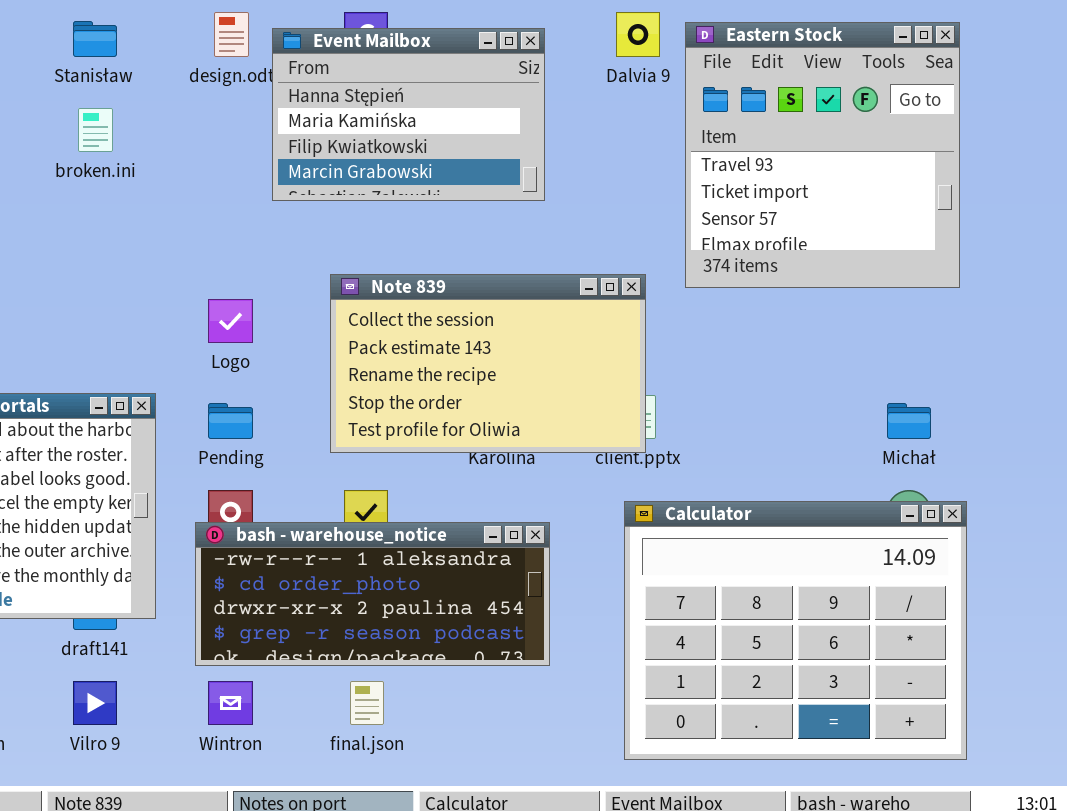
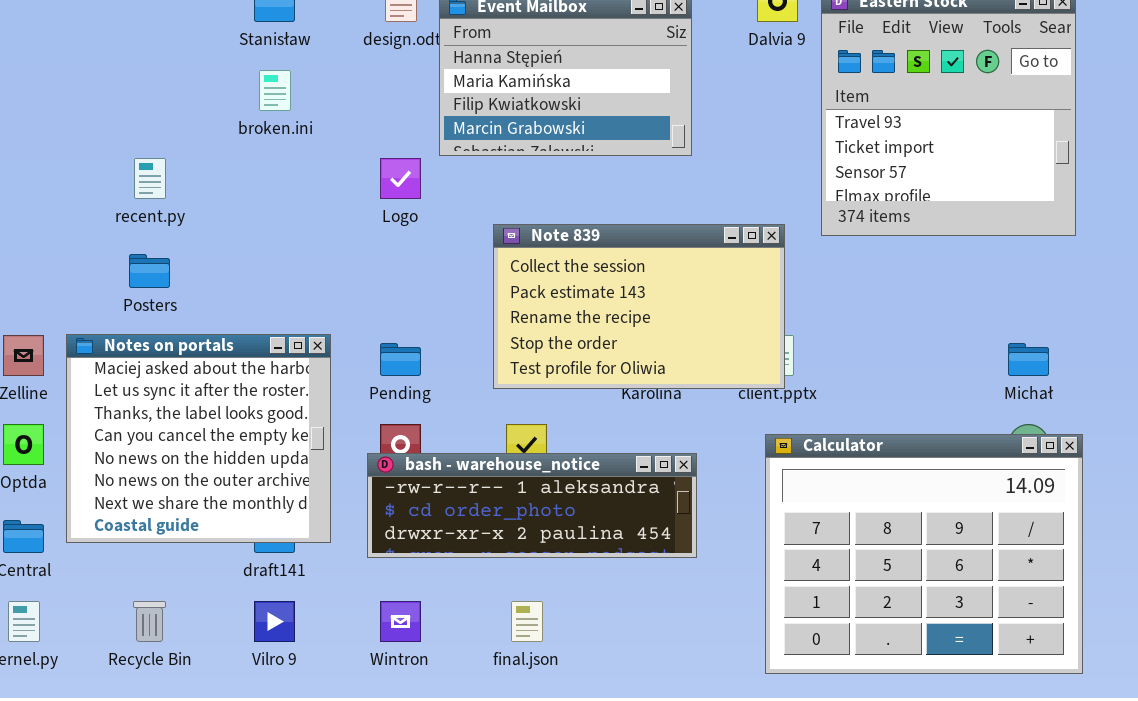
Logo: [208,299,253,343] -> [380,158,421,199], moved
bash - warehouse_notice: [195,522,550,666] -> [367,453,697,558], resized

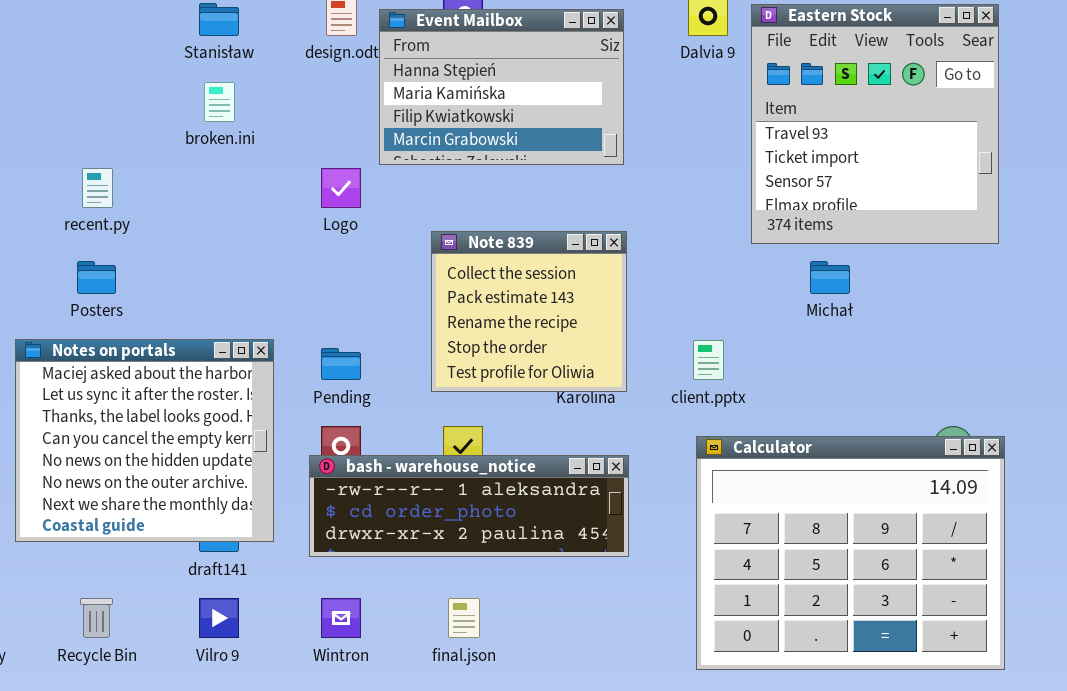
Note 839: [493,224,785,389] -> [431,231,627,392], resized
Michał: [1008,343,1049,376] -> [810,261,850,294], moved

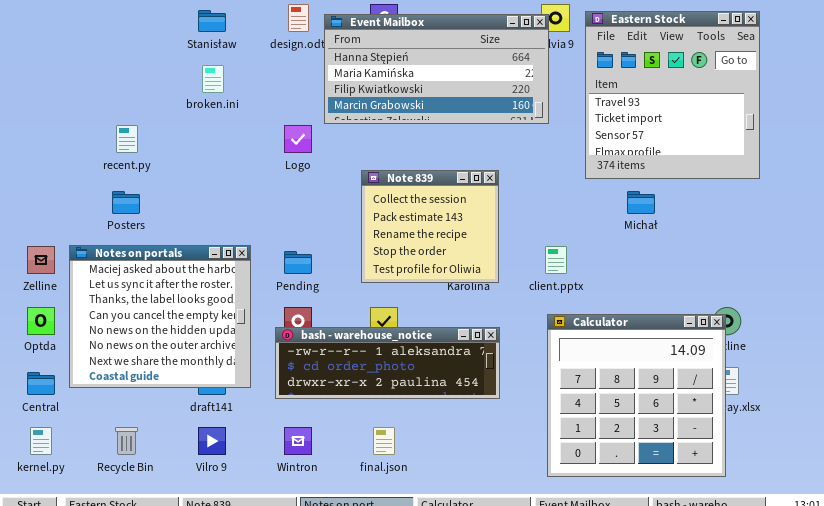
Event Mailbox: [379,9,624,165] -> [324,14,549,124], resized
Calculator: [696,436,1005,670] -> [547,314,726,477], resized

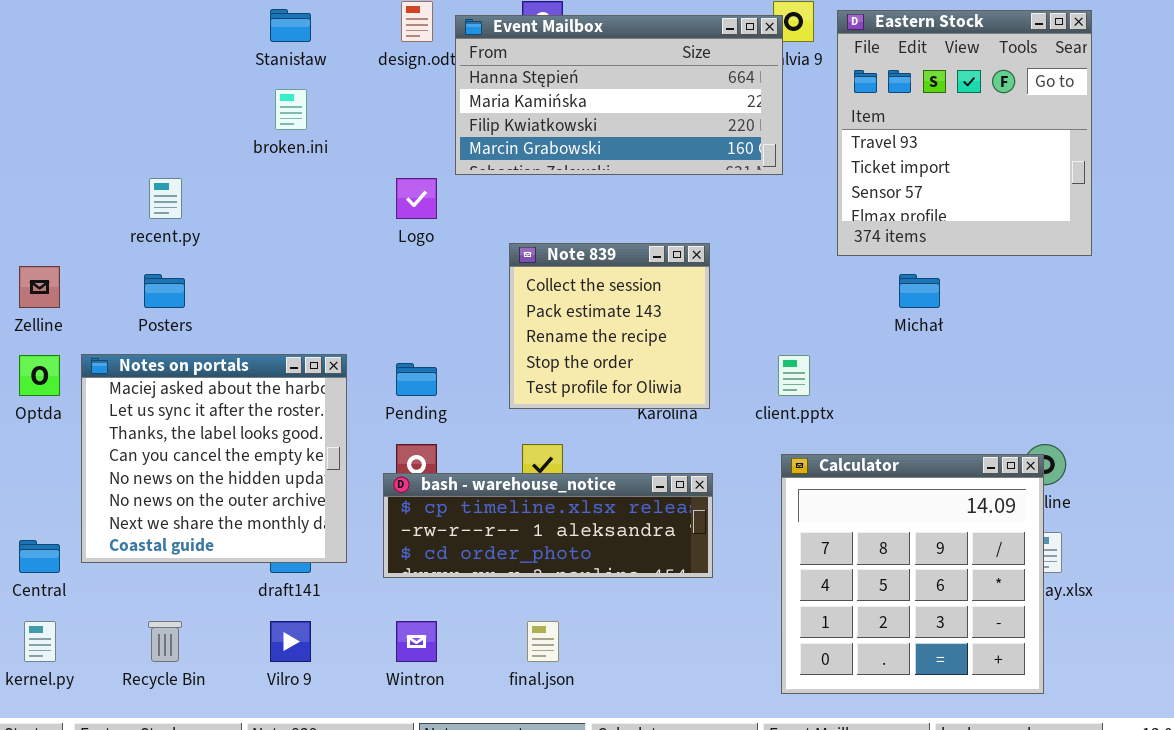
Zelline: [27,246,55,274] -> [19,266,60,308], moved
Optda: [27,307,55,335] -> [19,355,60,396], moved
bash - warehouse_notice: [275,327,500,399] -> [383,473,713,578], scrolled up 1 row

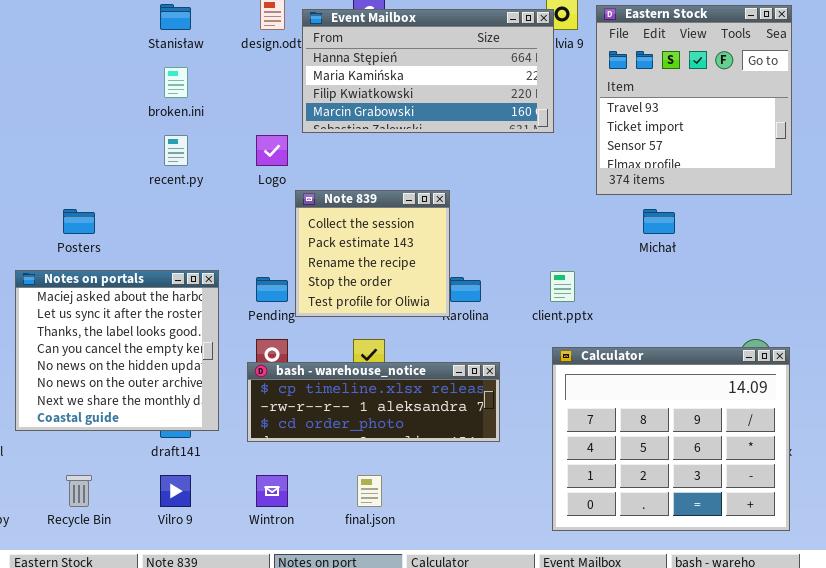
recent.py: [149,178,182,219] -> [164,135,188,166], moved
Note 839: [509,243,710,409] -> [295,190,450,317], moved
Calculator: [781,454,1044,694] -> [552,347,790,531], resized

